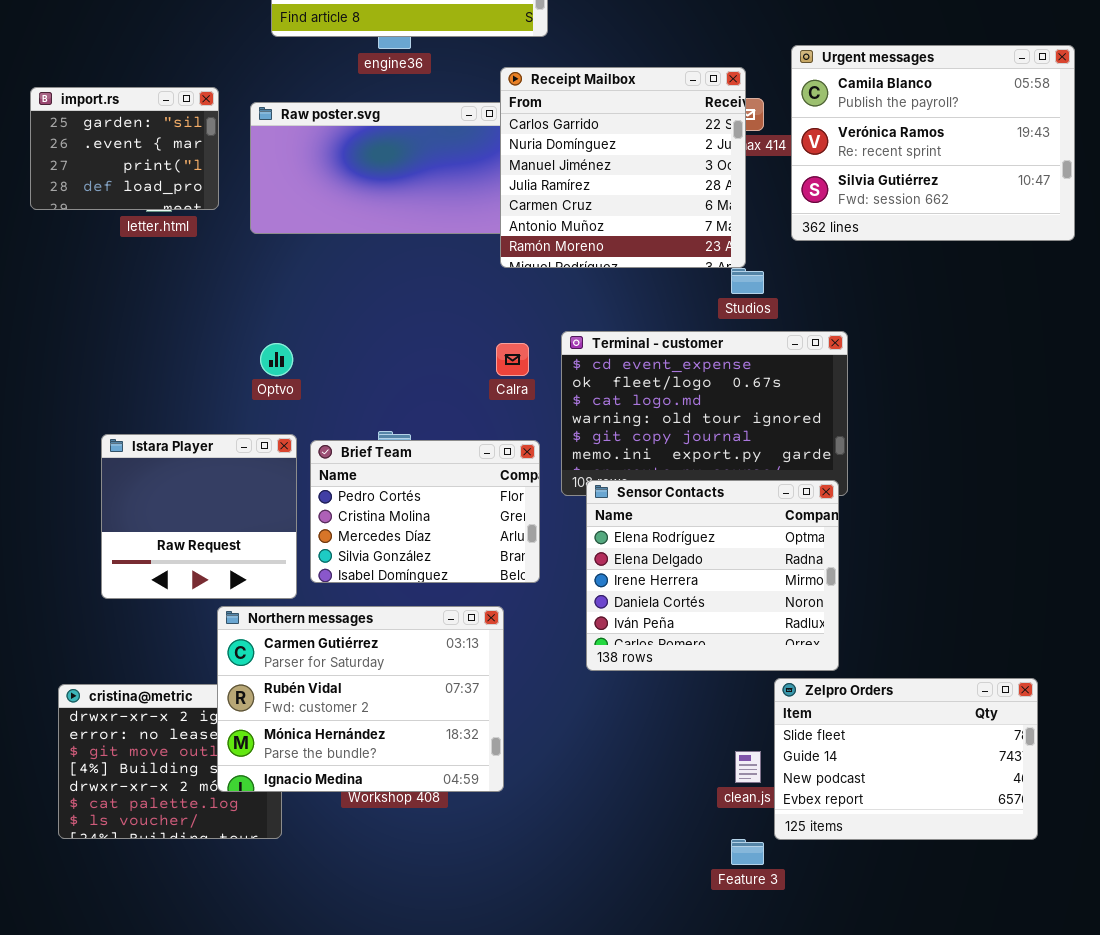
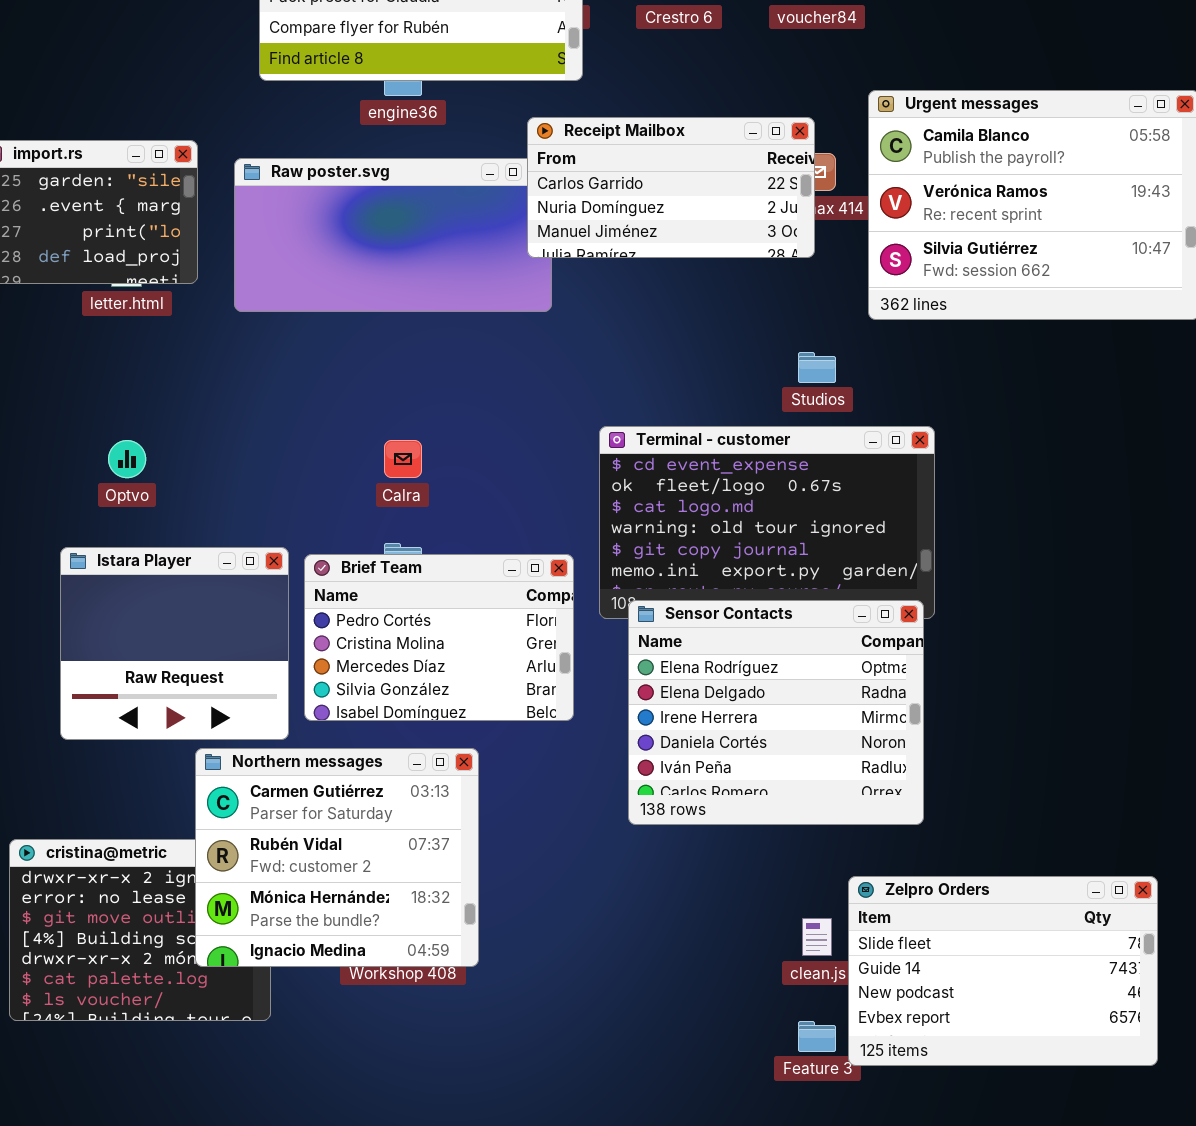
Receipt Mailbox: [500,67,746,268] -> [527,117,815,258], resized
Optvo: [260,343,293,376] -> [108,440,146,478], moved
Calra: [496,343,529,376] -> [384,440,422,478], moved
Northern messages: [217,606,504,792] -> [195,748,479,967], resized
Zelpro Orders: [774,678,1038,840] -> [848,876,1158,1066], moved

